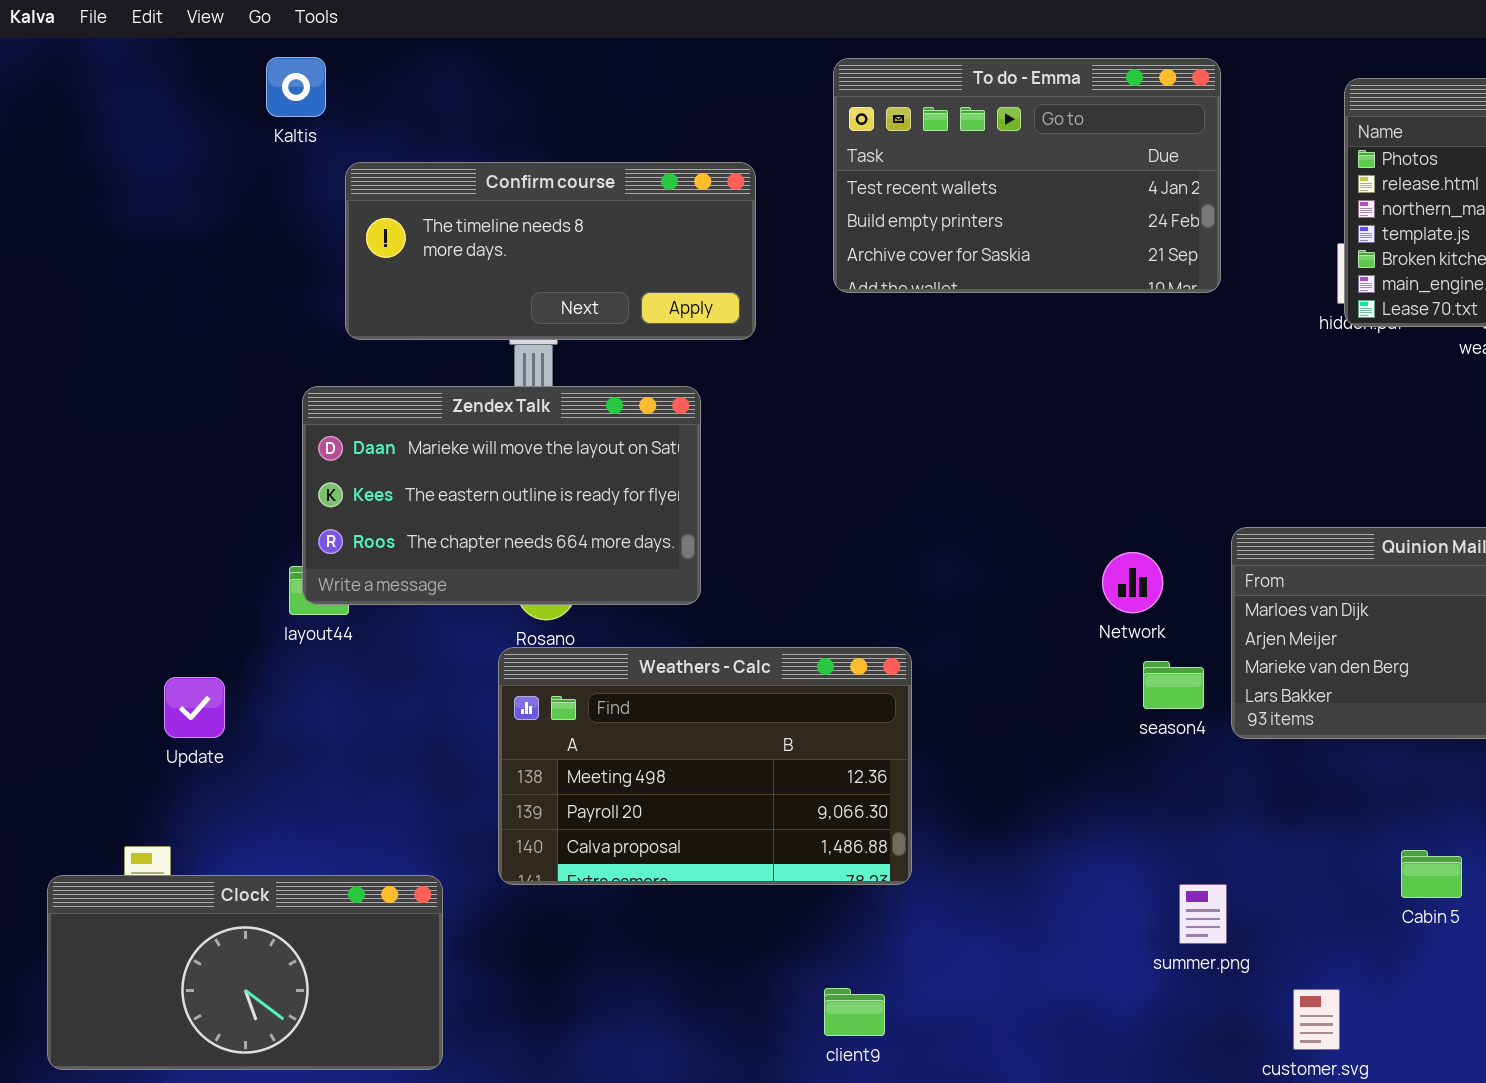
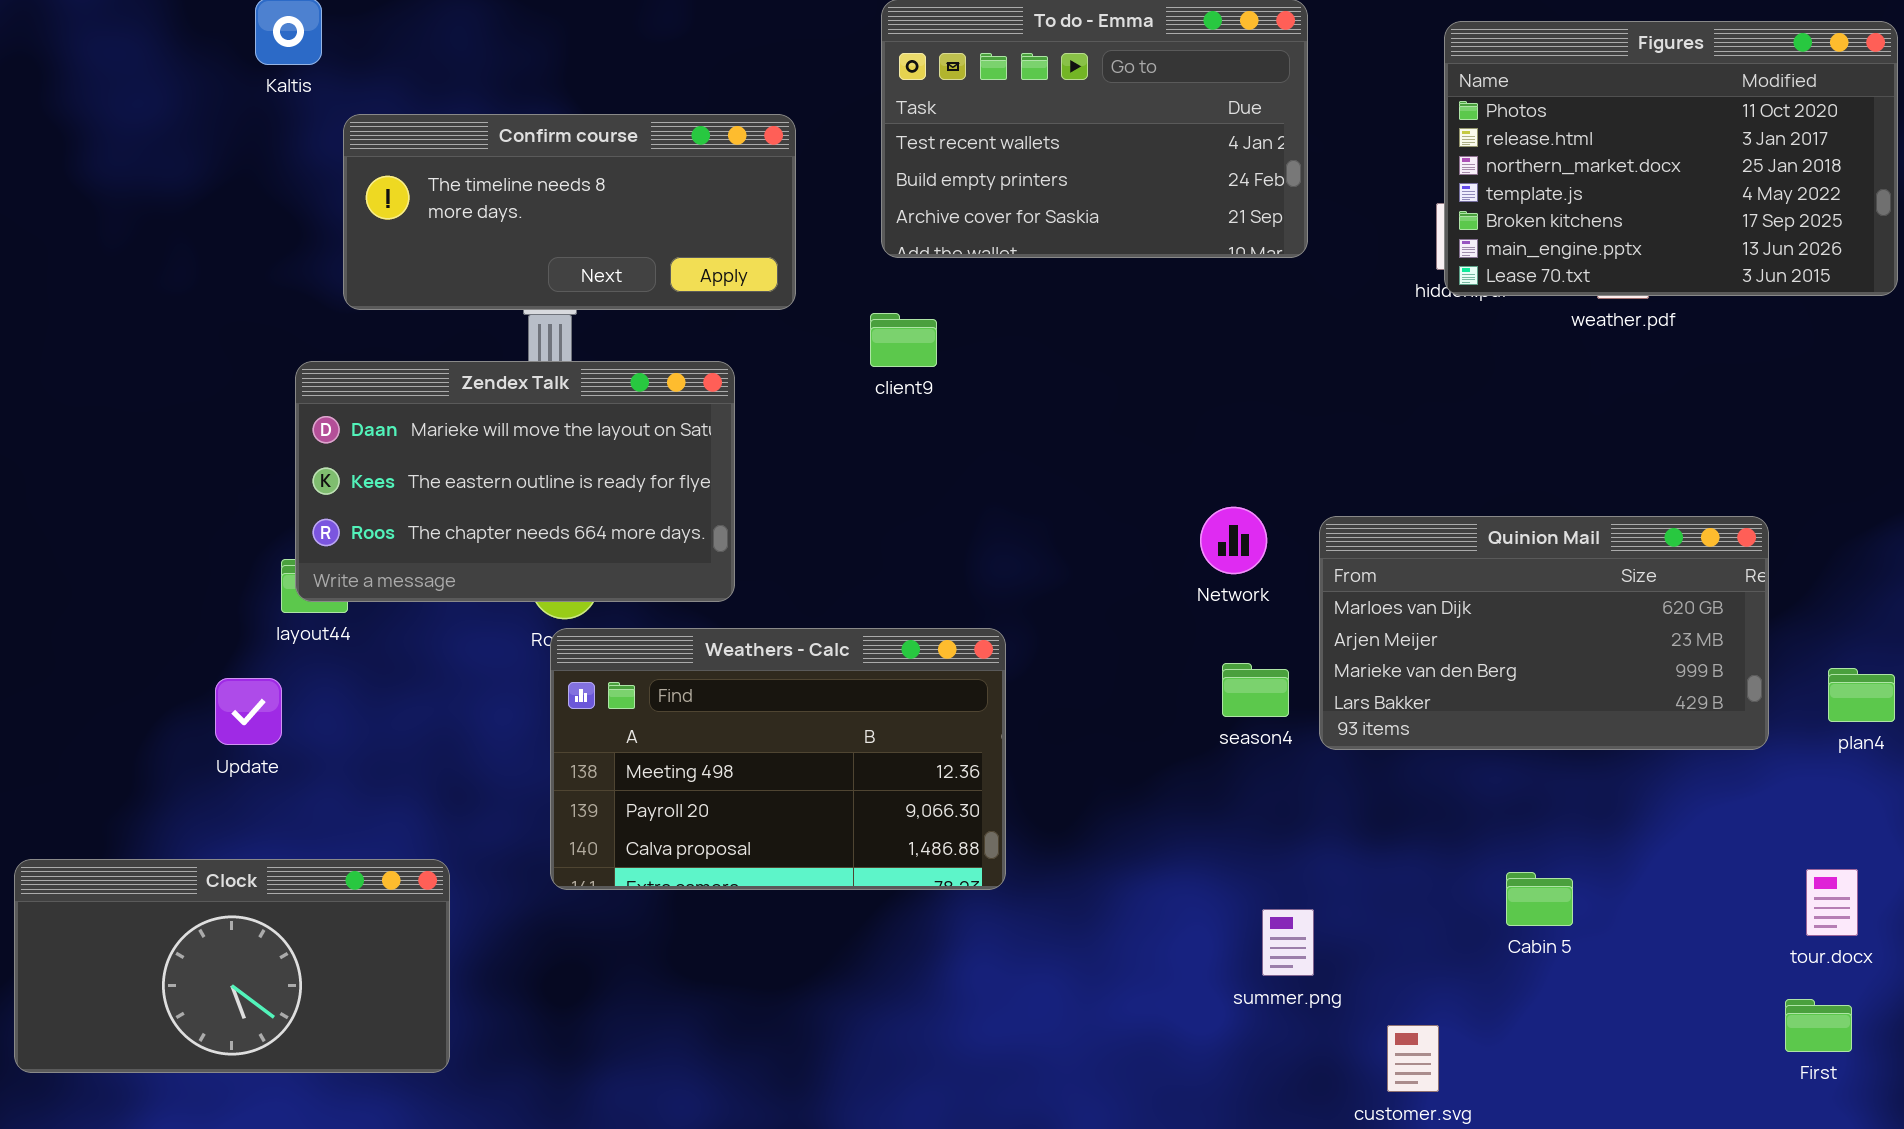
Network: [1102,552,1163,613] -> [1200,507,1267,574], moved
Weathers - Calc: [498,647,912,885] -> [550,628,1006,890], moved
Update: [164,677,225,738] -> [215,678,282,745], moved
Clock: [47,875,443,1070] -> [14,859,450,1073], moved
client9: [824,988,885,1036] -> [870,313,937,367], moved

